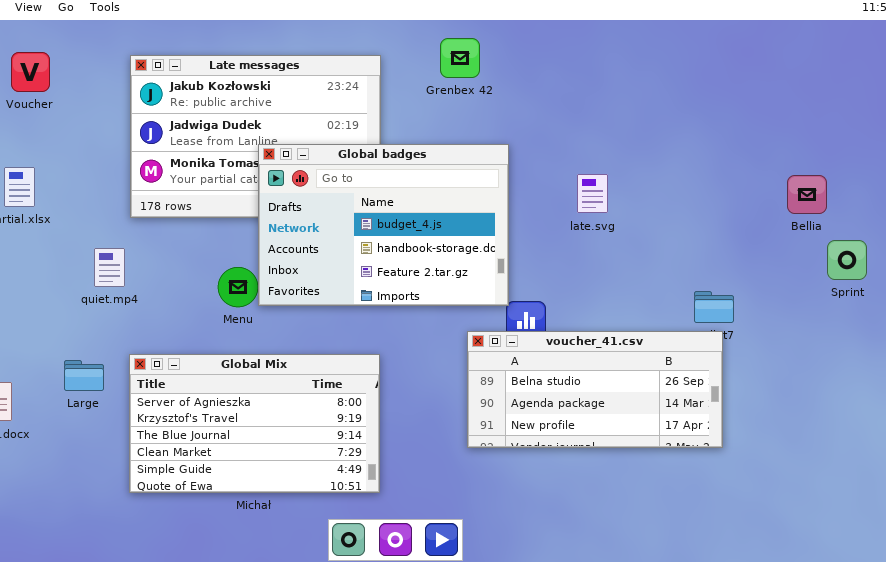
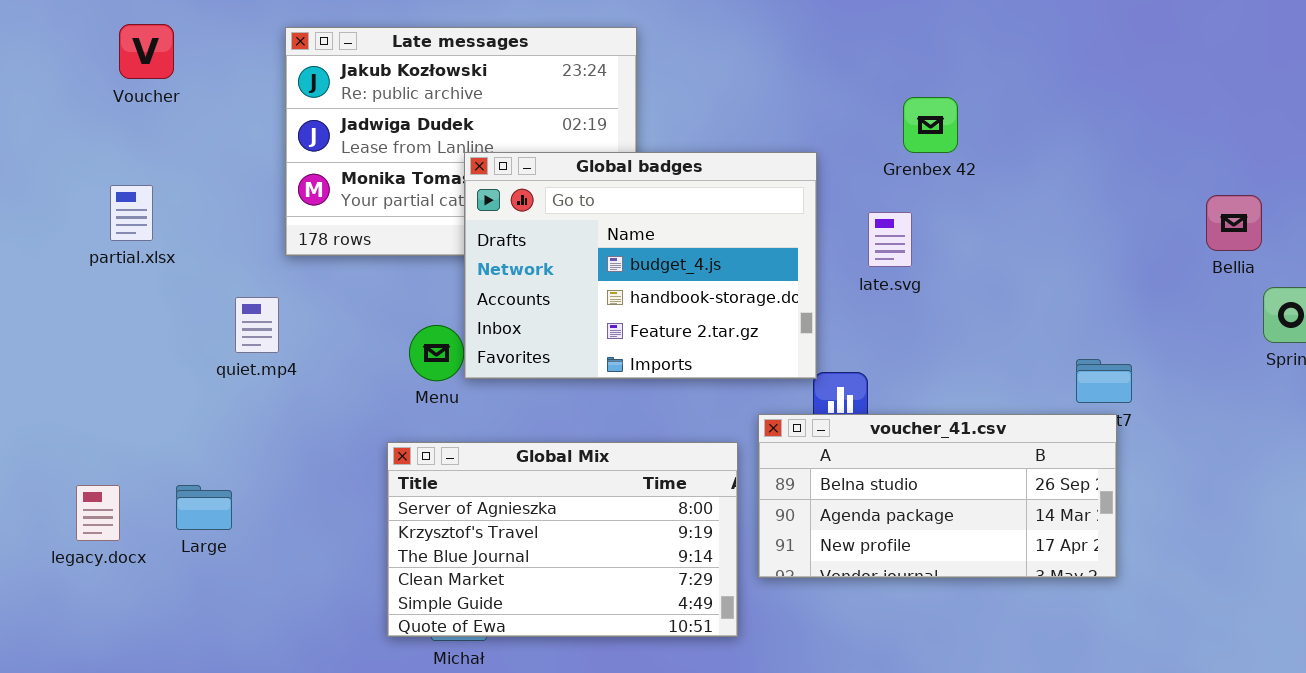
Grenbex 42: [440,38,480,78] -> [903,97,958,153], moved
late.svg: [577,174,608,213] -> [868,212,912,267], moved
Global Mix: [129,354,380,493] -> [387,442,738,637], moved
Large: [64,360,104,391] -> [176,485,232,530], moved

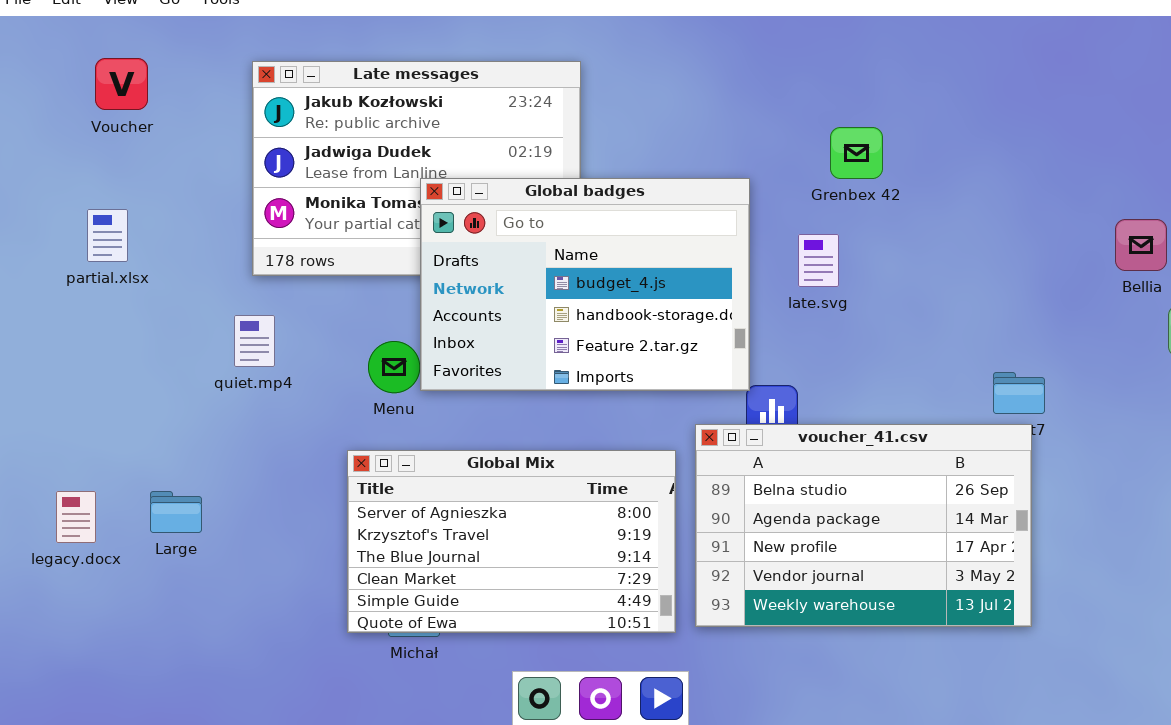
quiet.mp4: [235,297,279,353] -> [234,315,275,367], moved
voucher_41.csv: [758,414,1117,578] -> [695,424,1032,627], resized

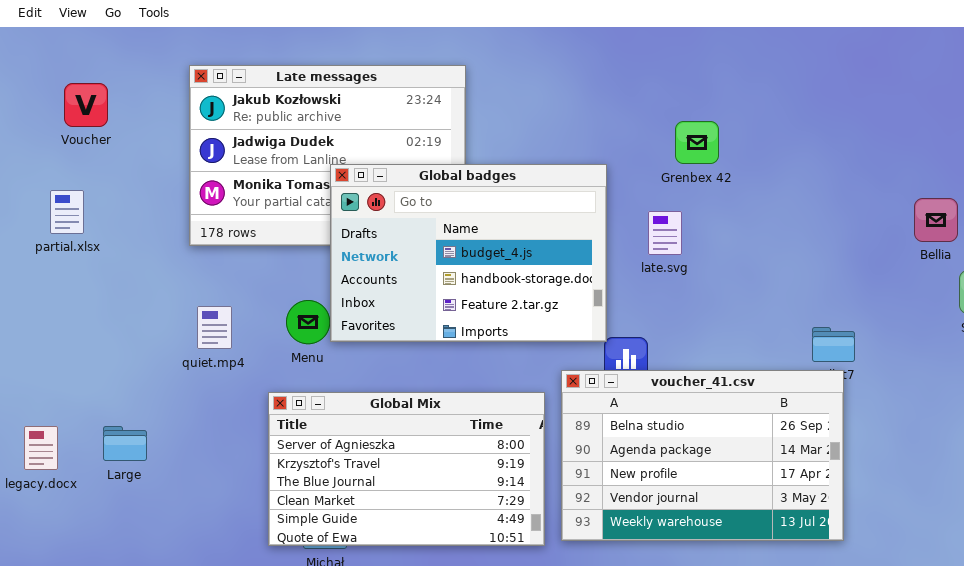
Voucher: [95,58,148,110] -> [64,83,108,127], moved
quiet.mp4: [234,315,275,367] -> [197,306,232,349], moved

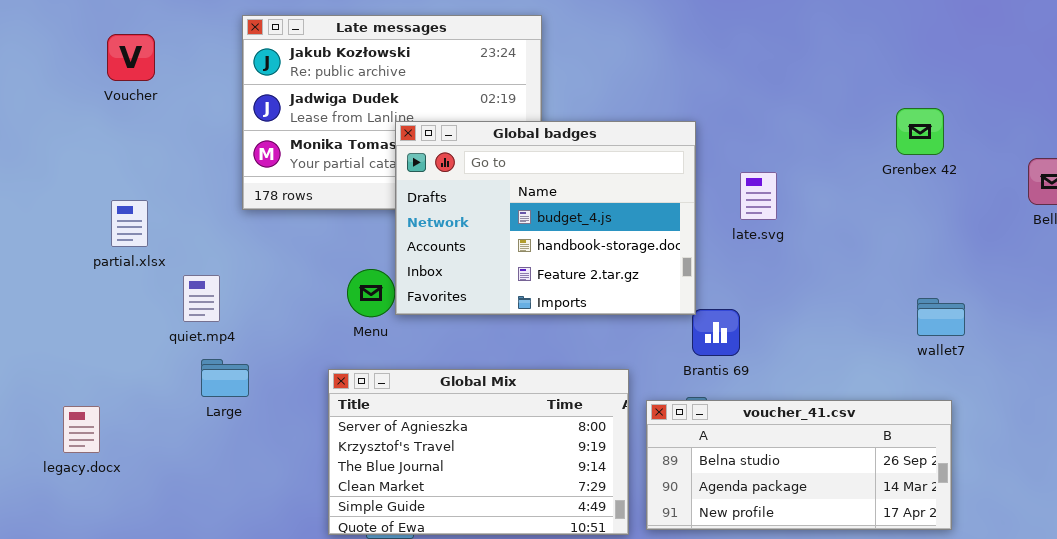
Grenbex 42: [675,121,719,164] -> [896,108,944,155], moved
partial.xlsx: [50,190,84,234] -> [111,200,148,247], moved
quiet.mp4: [197,306,232,349] -> [183,275,220,322], moved
voucher_41.csv: [561,370,844,541] -> [646,400,952,530], resized
Large: [103,426,147,461] -> [201,359,249,397], moved

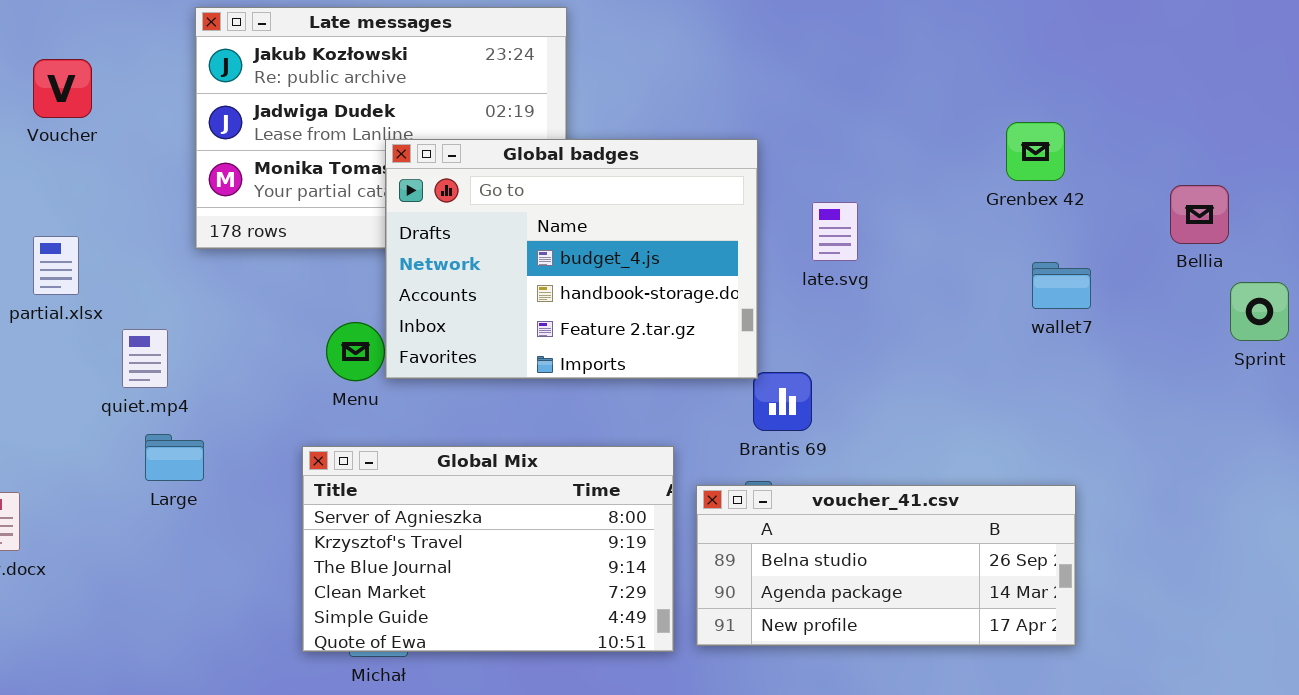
Voucher: [107,34,155,81] -> [33,59,92,118], moved
wallet7: [917,298,965,336] -> [1032,262,1091,309], moved

